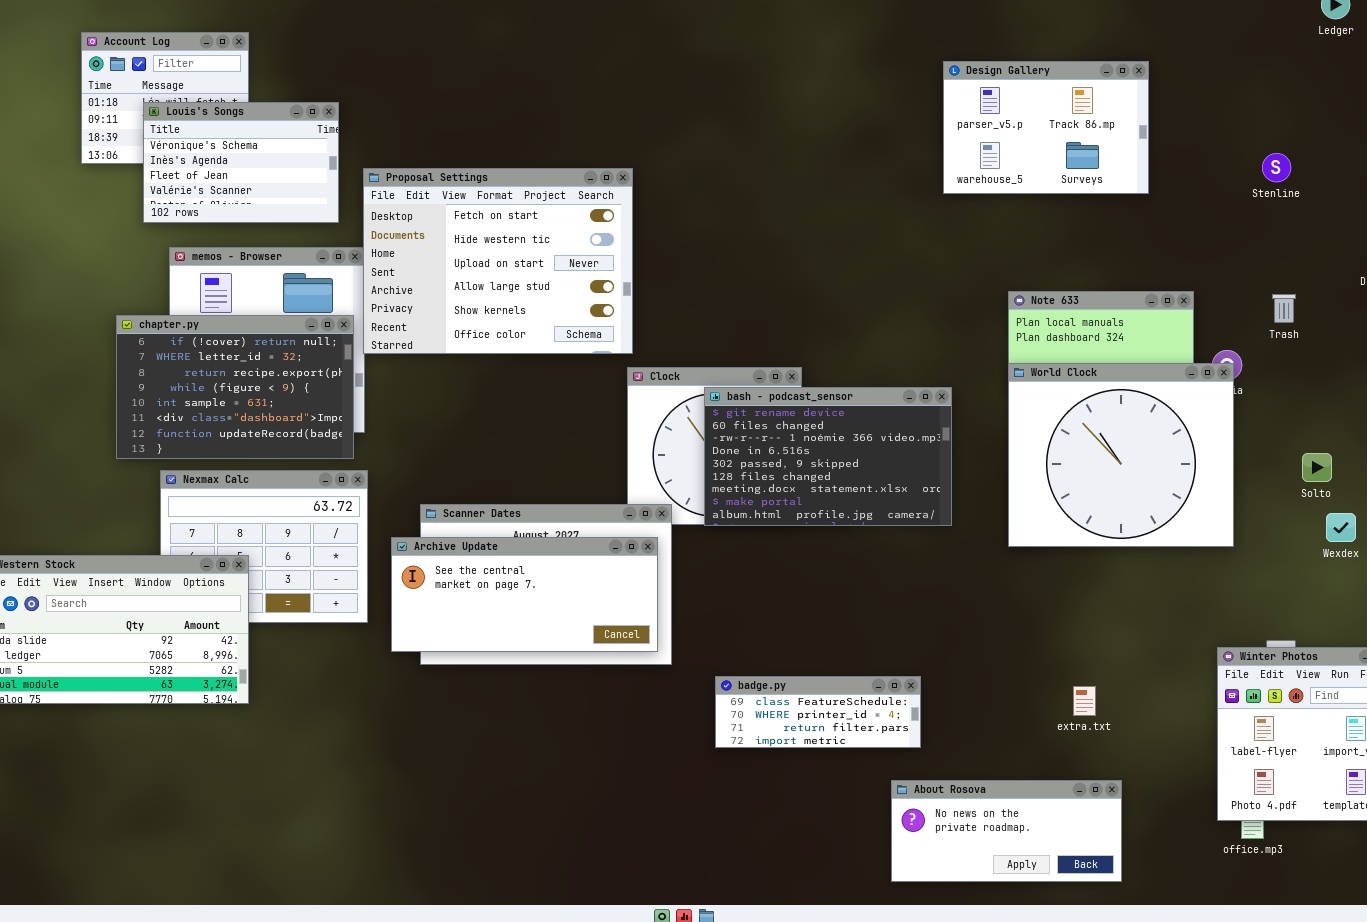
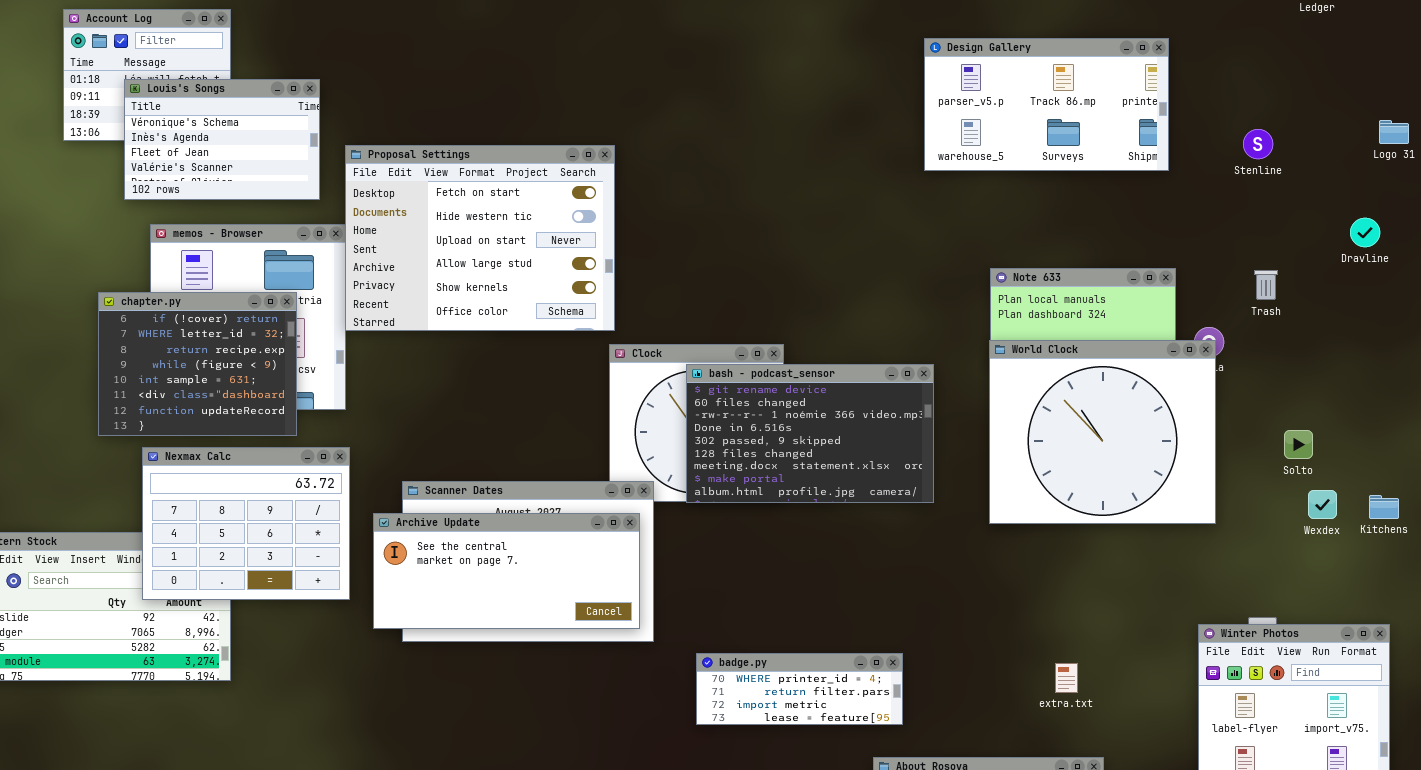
Design Gallery: [943,61,1149,194] -> [924,38,1169,171], resized
chapter.py: [116,315,354,459] -> [98,292,297,436], resized
Nexmax Calc: [160,470,368,623] -> [142,447,350,600], raised
badge.py: [715,676,921,748] -> [696,653,903,725], scrolled down 1 row

